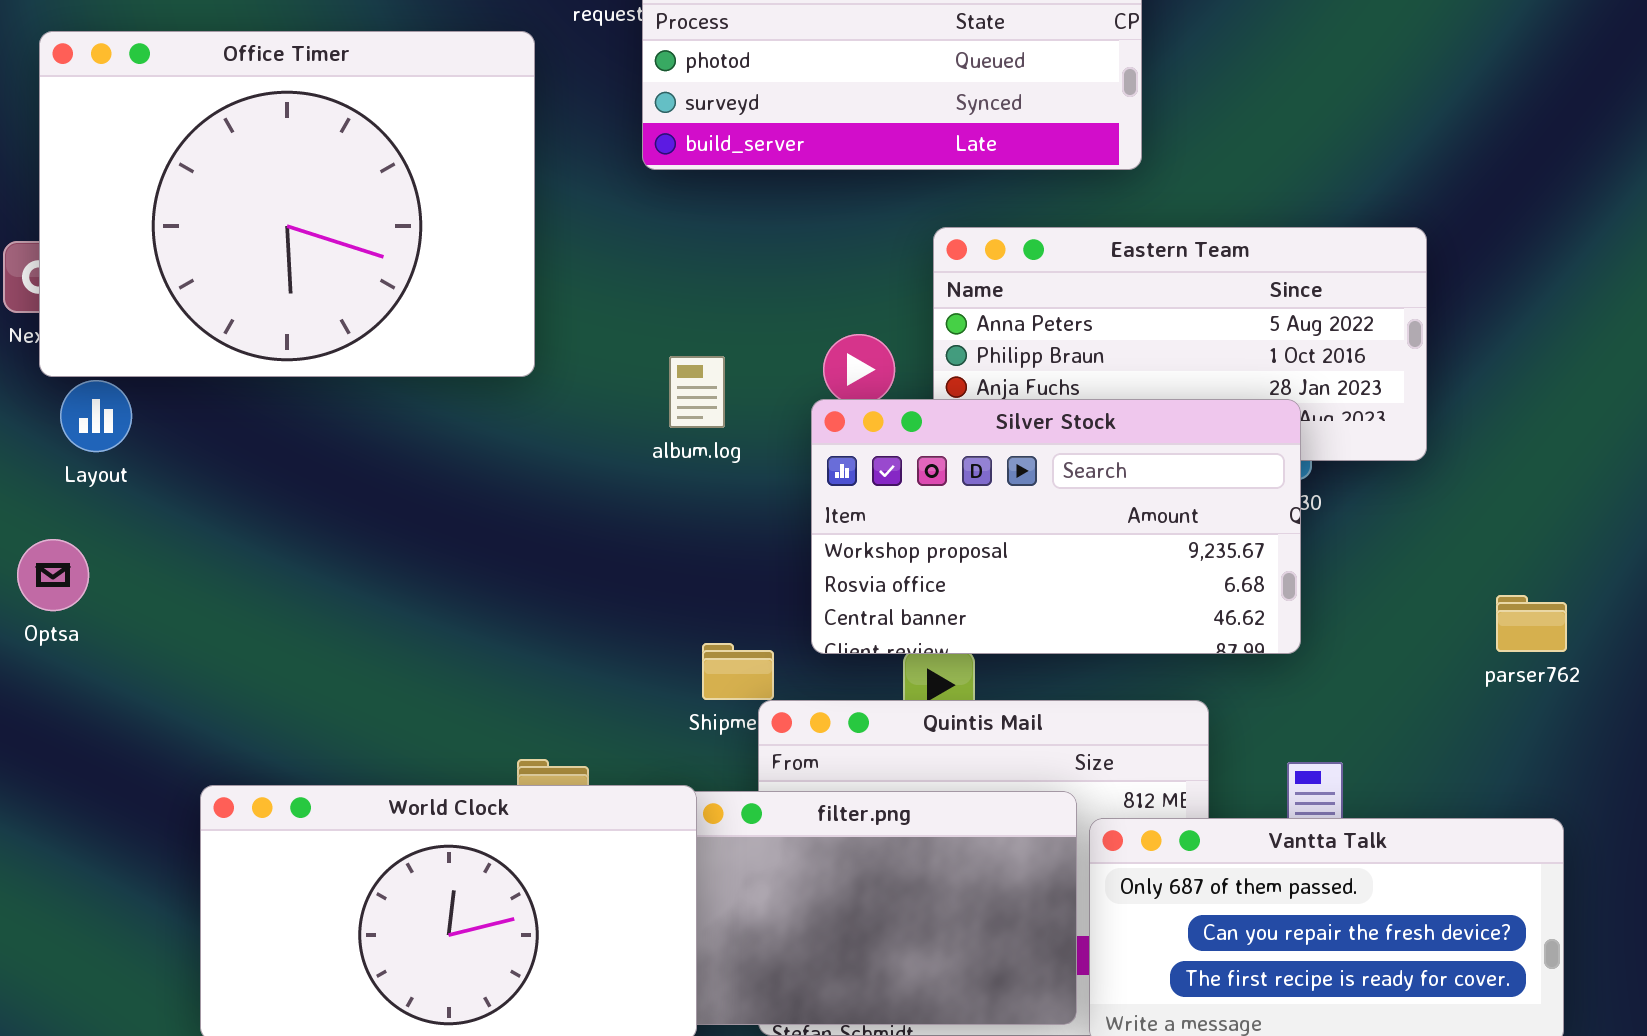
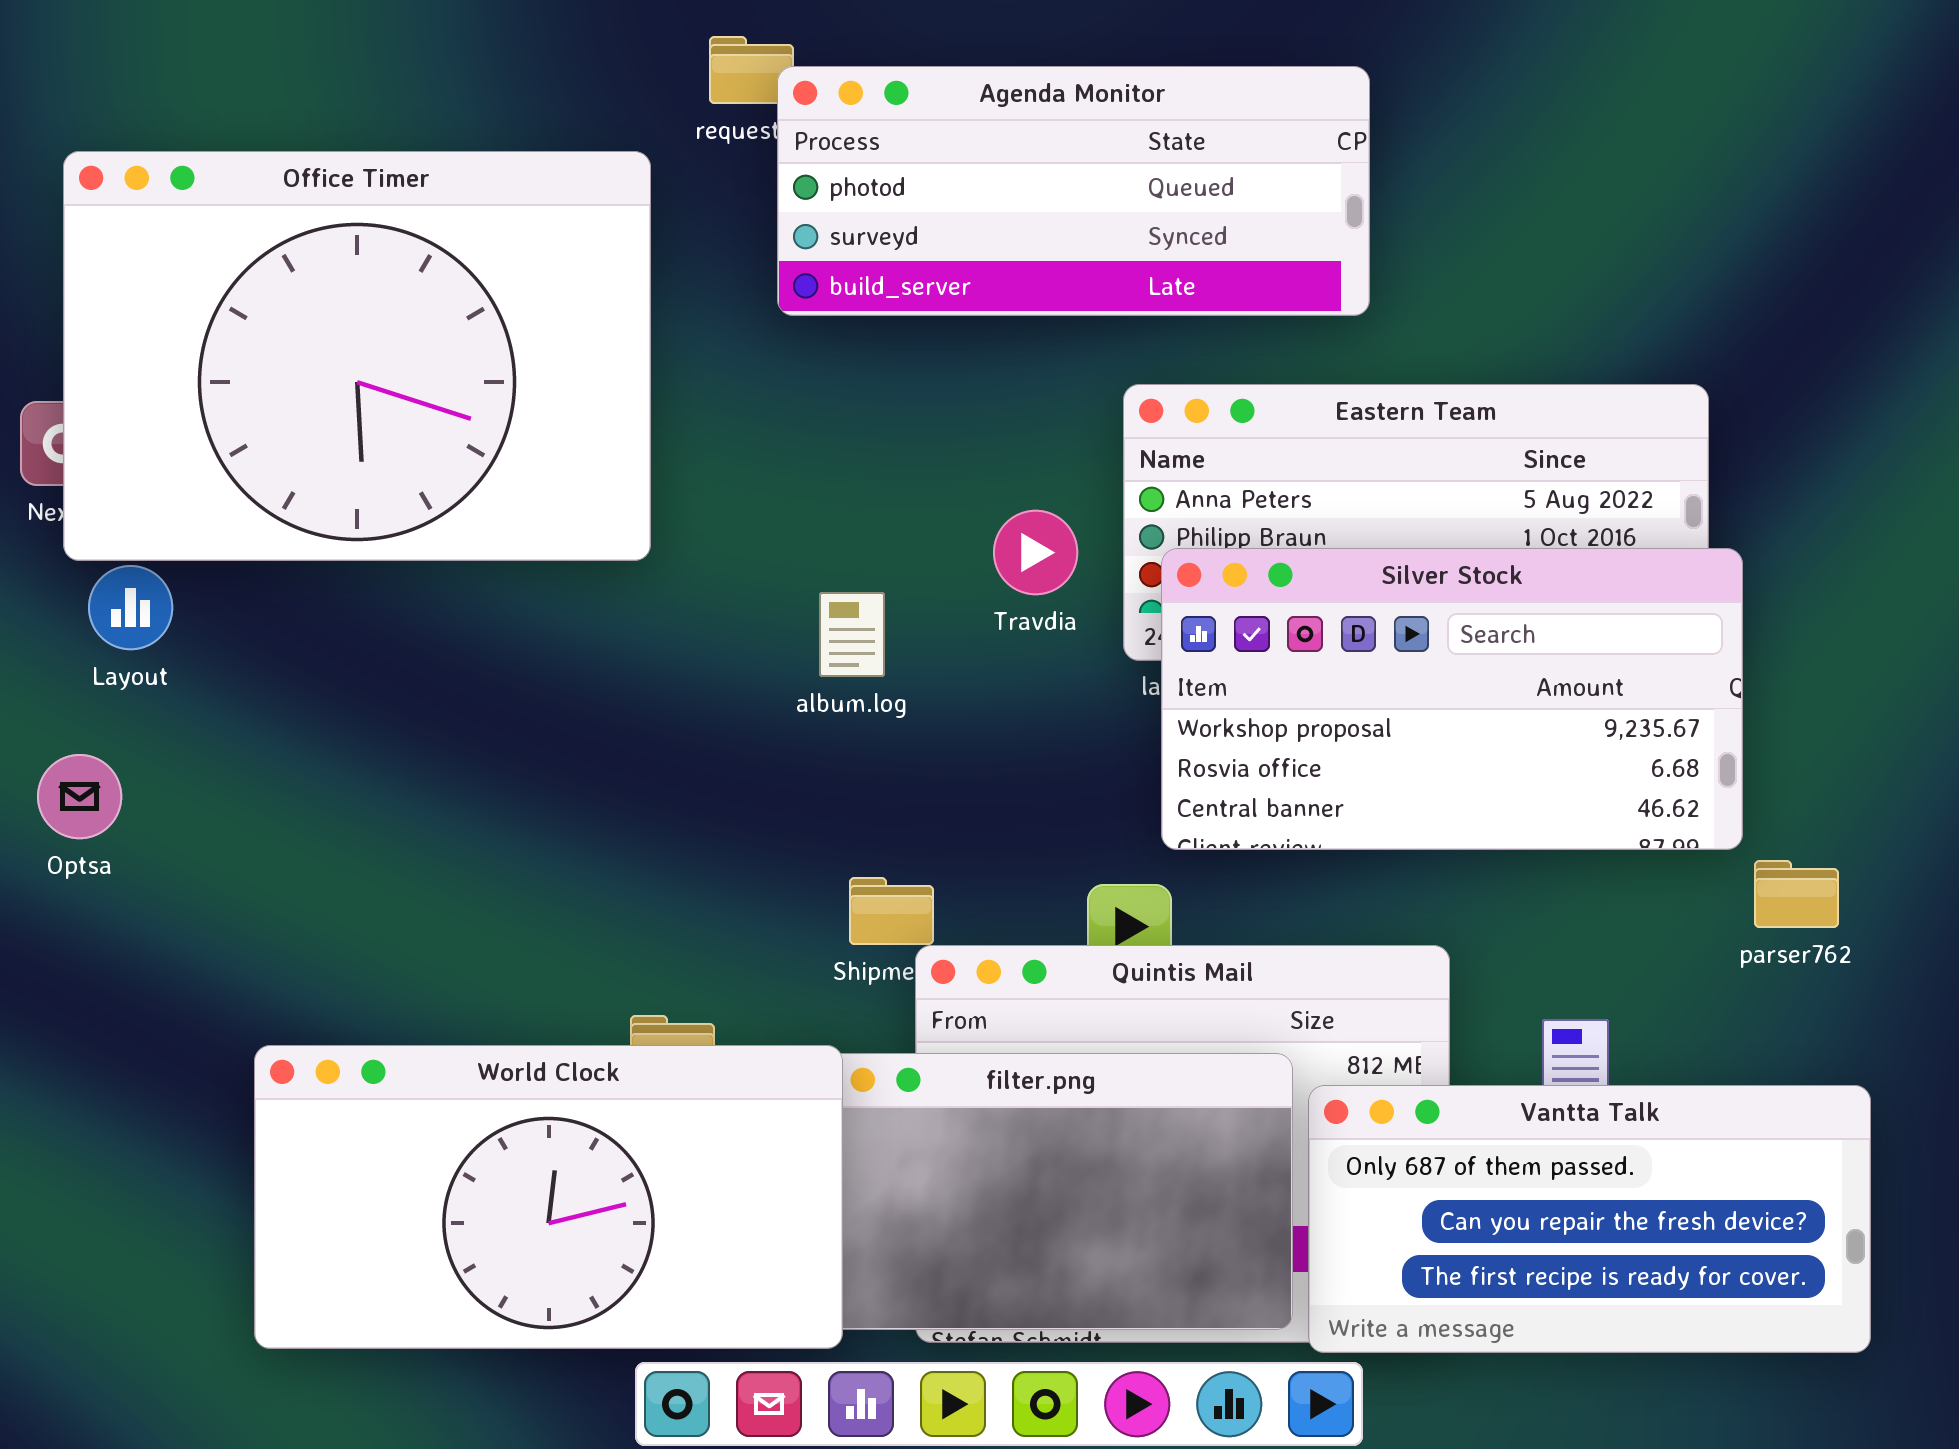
album.log: [669,356,725,428] -> [819,592,885,677], moved
Silver Stock: [811,399,1301,654] -> [1161,548,1743,850], moved
parser762: [1496,595,1567,652] -> [1754,860,1839,928], moved

